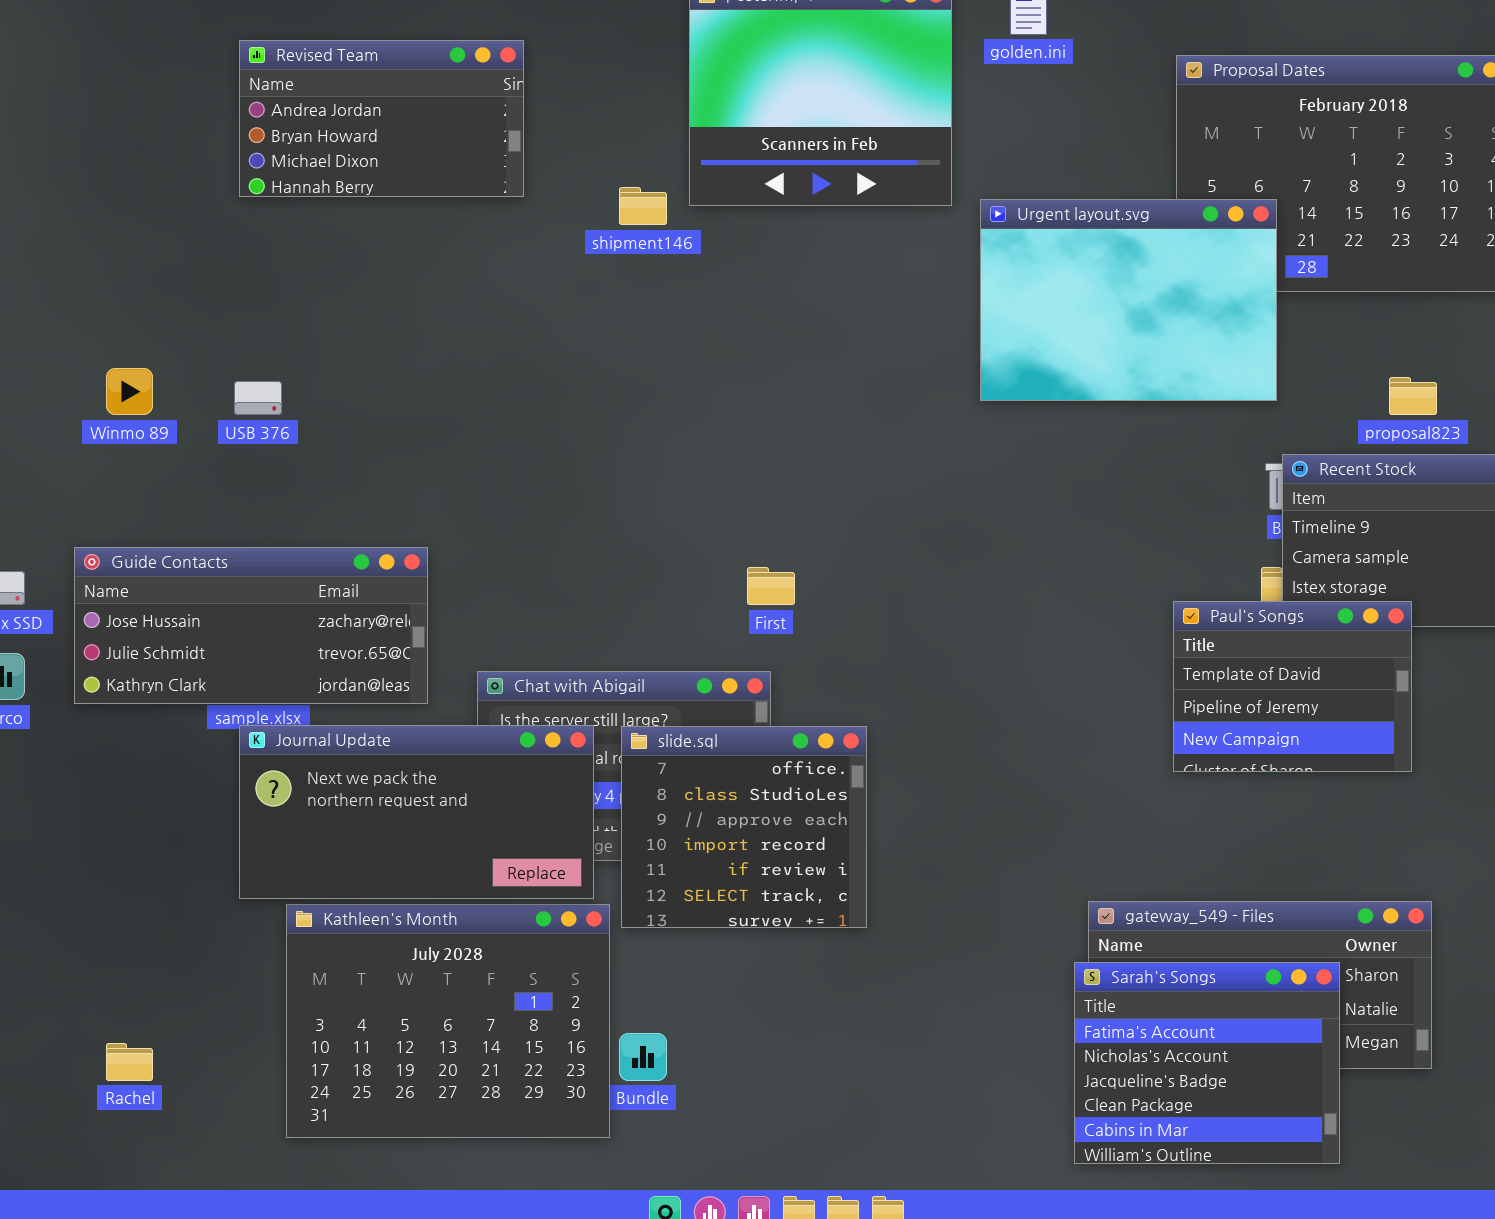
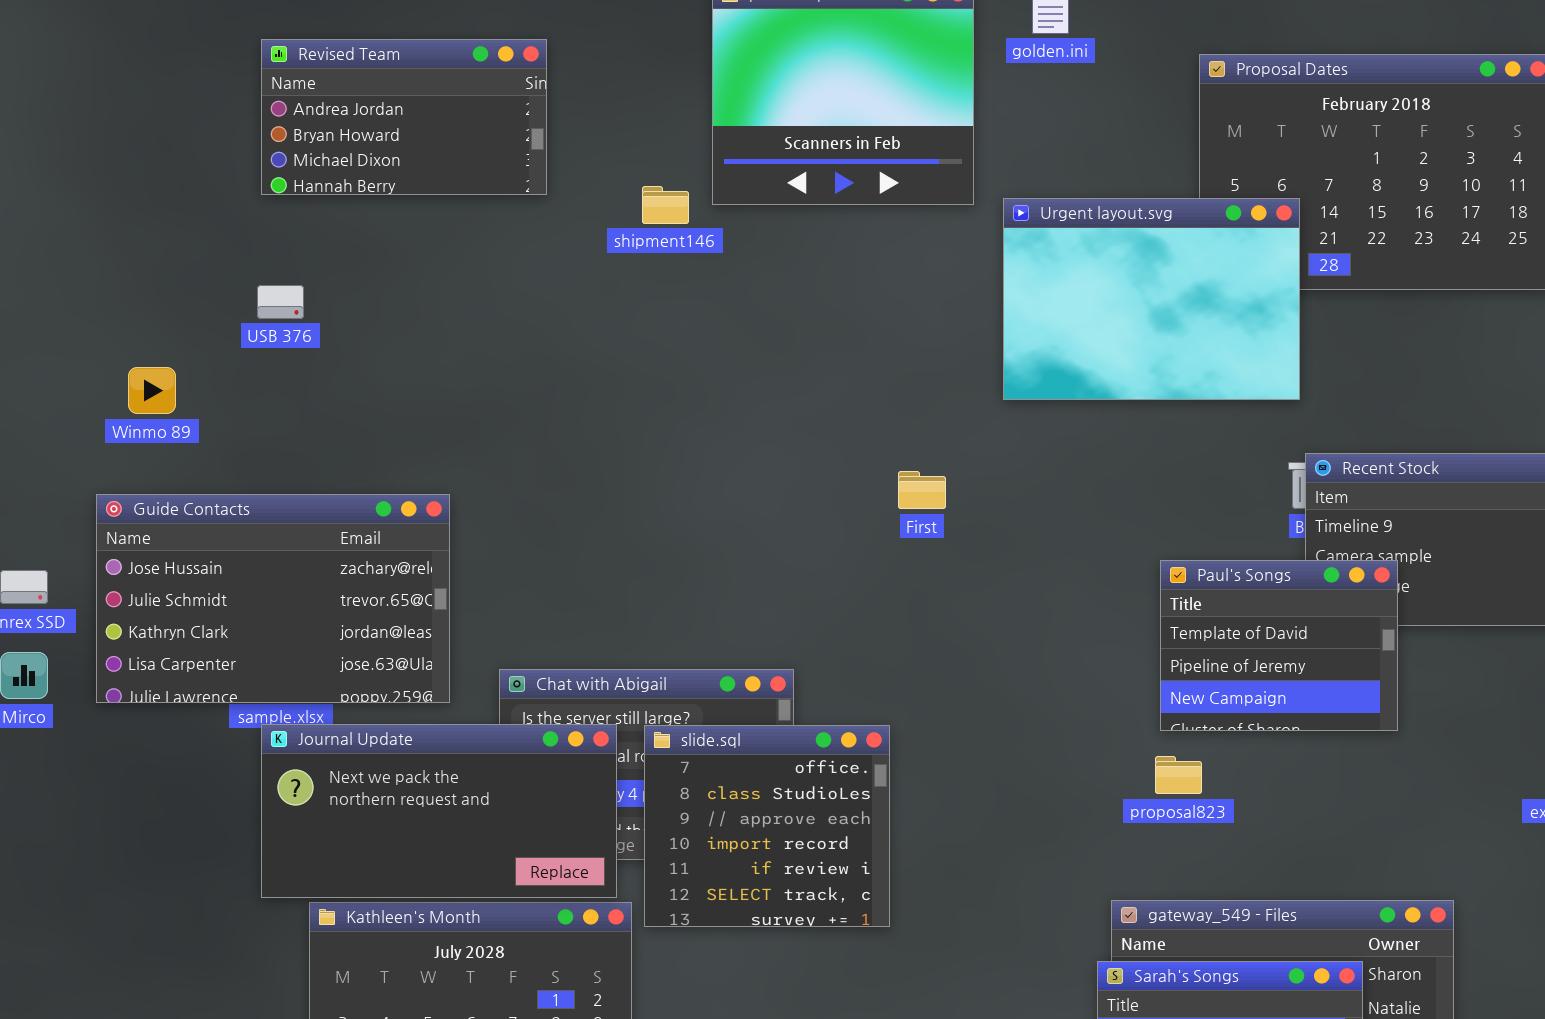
proposal823: [1389,377,1437,415] -> [1155,756,1202,794], moved
USB 376: [234,381,282,415] -> [257,285,304,319], moved
Guide Contacts: [74,547,428,704] -> [96,494,450,703], resized
First: [747,567,795,605] -> [898,471,946,509], moved
Paul's Songs: [1173,601,1412,772] -> [1160,560,1398,731], moved

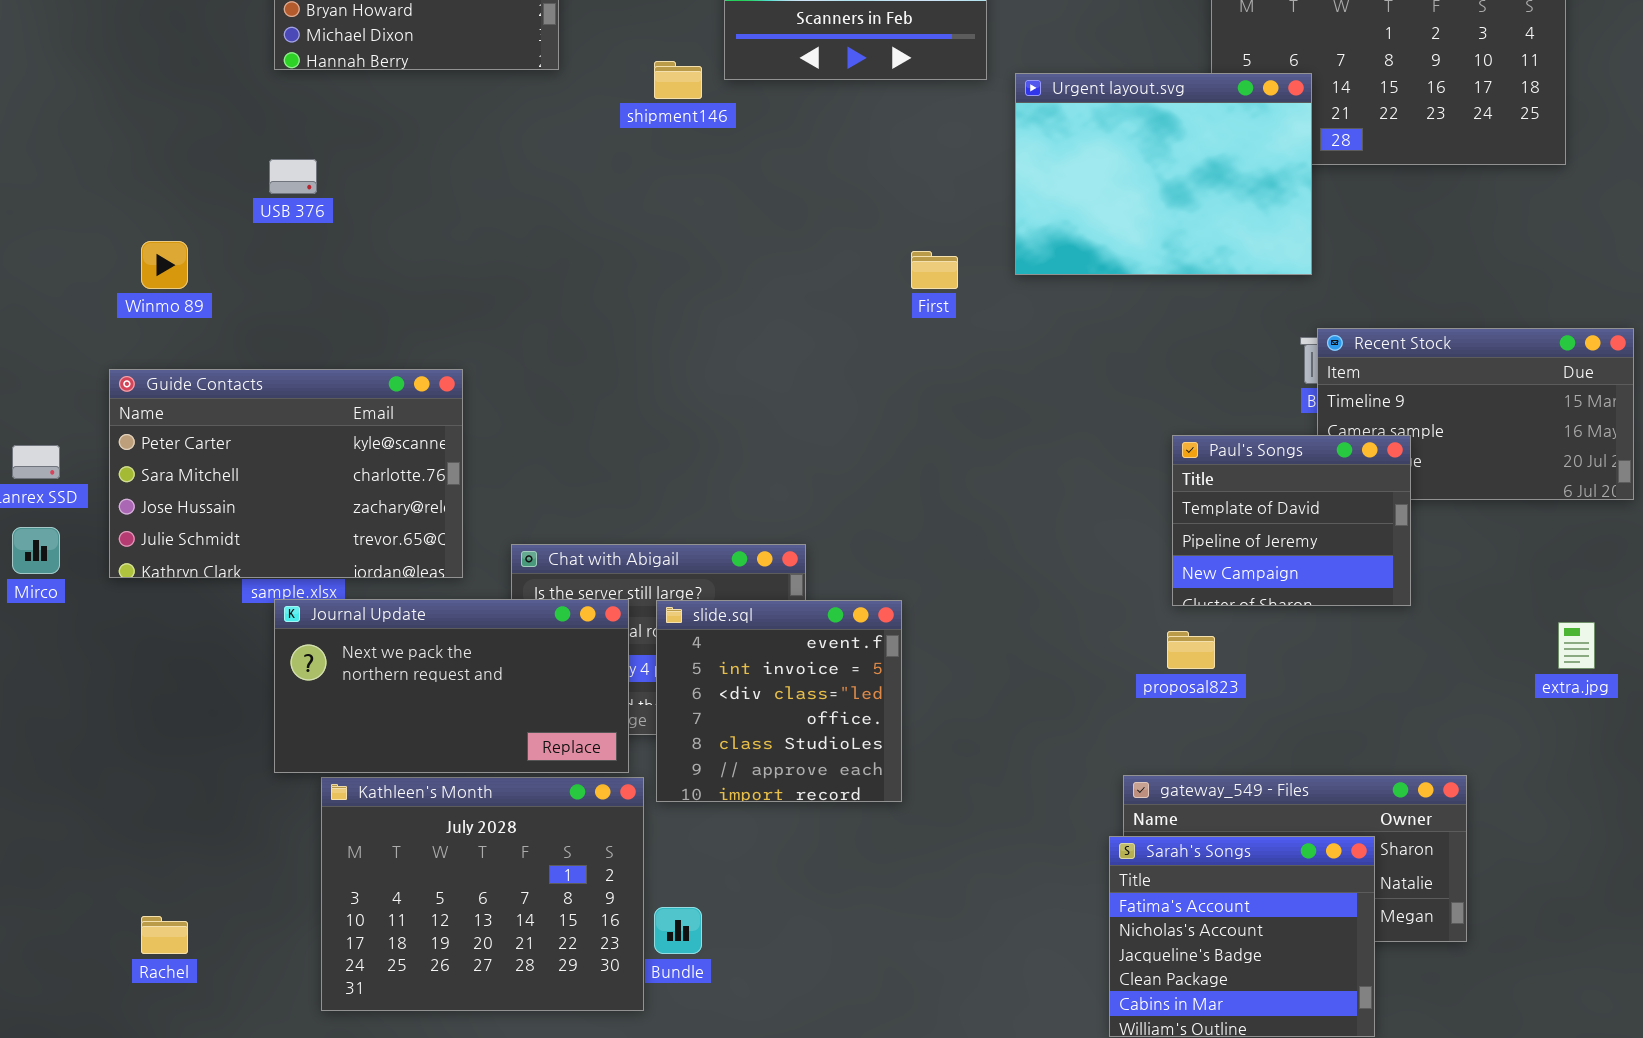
First: [898,471,946,509] -> [911,251,958,289], moved
Guide Contacts: [96,494,450,703] -> [109,369,463,578], scrolled up 2 rows
slide.sql: [644,725,890,927] -> [656,600,902,802], scrolled up 3 rows

